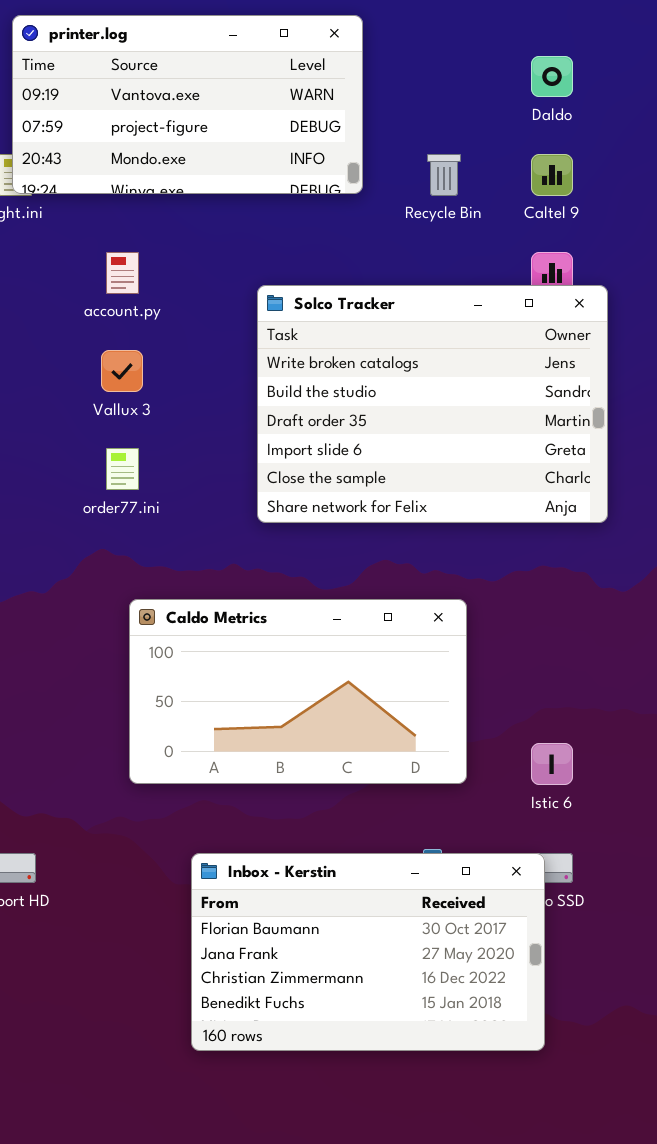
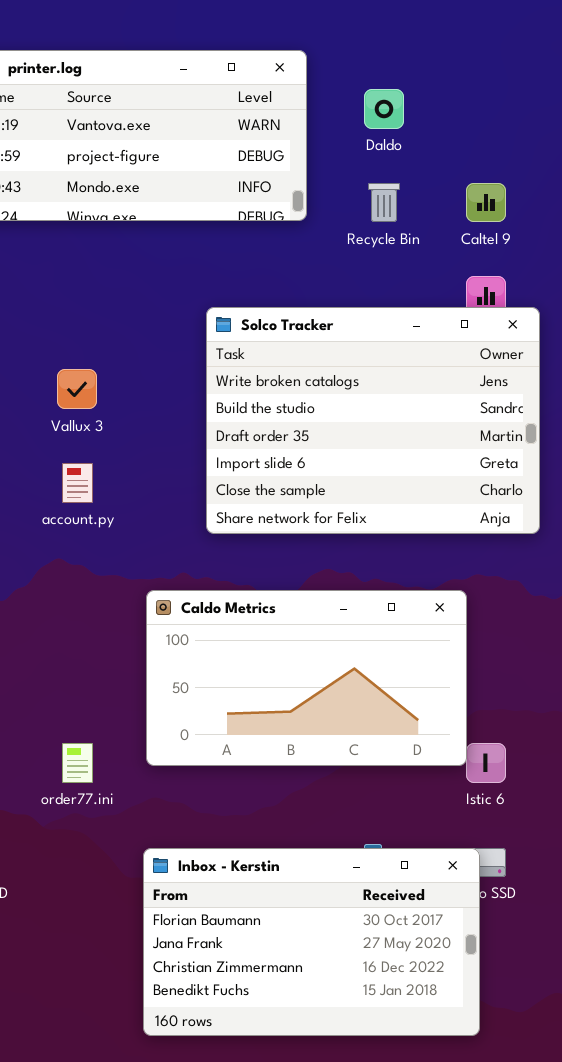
Daldo: [531,56,573,97] -> [364,89,404,129], moved
account.py: [106,252,139,294] -> [62,463,93,503], moved
order77.ini: [106,448,139,490] -> [62,743,93,783], moved
Caldo Metrics: [129,599,467,784] -> [146,590,467,766], moved

